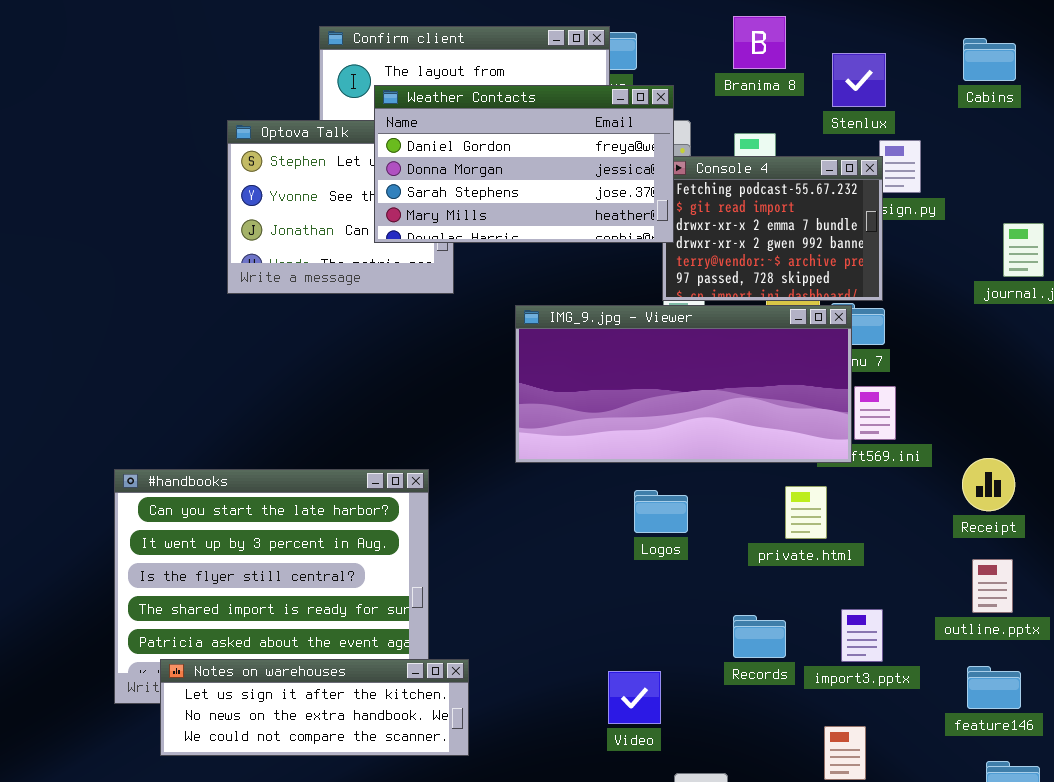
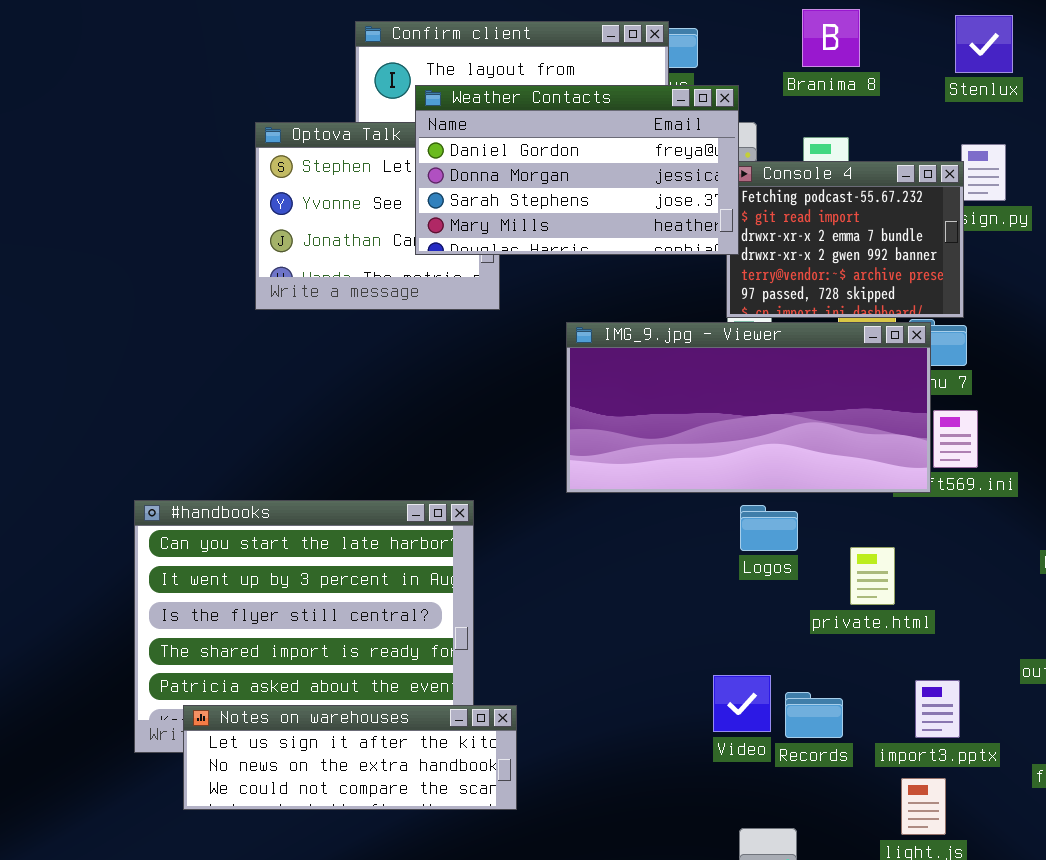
Stenlux: [832,53,886,107] -> [955,15,1013,73], moved
private.html: [785,486,827,539] -> [850,547,895,605], moved
Logos: [634,490,688,533] -> [740,505,798,551], moved
import3.pptx: [841,609,883,662] -> [915,680,960,738], moved
Records: [733,615,786,658] -> [785,692,843,738], moved
Video: [608,671,661,724] -> [713,675,771,732], moved

